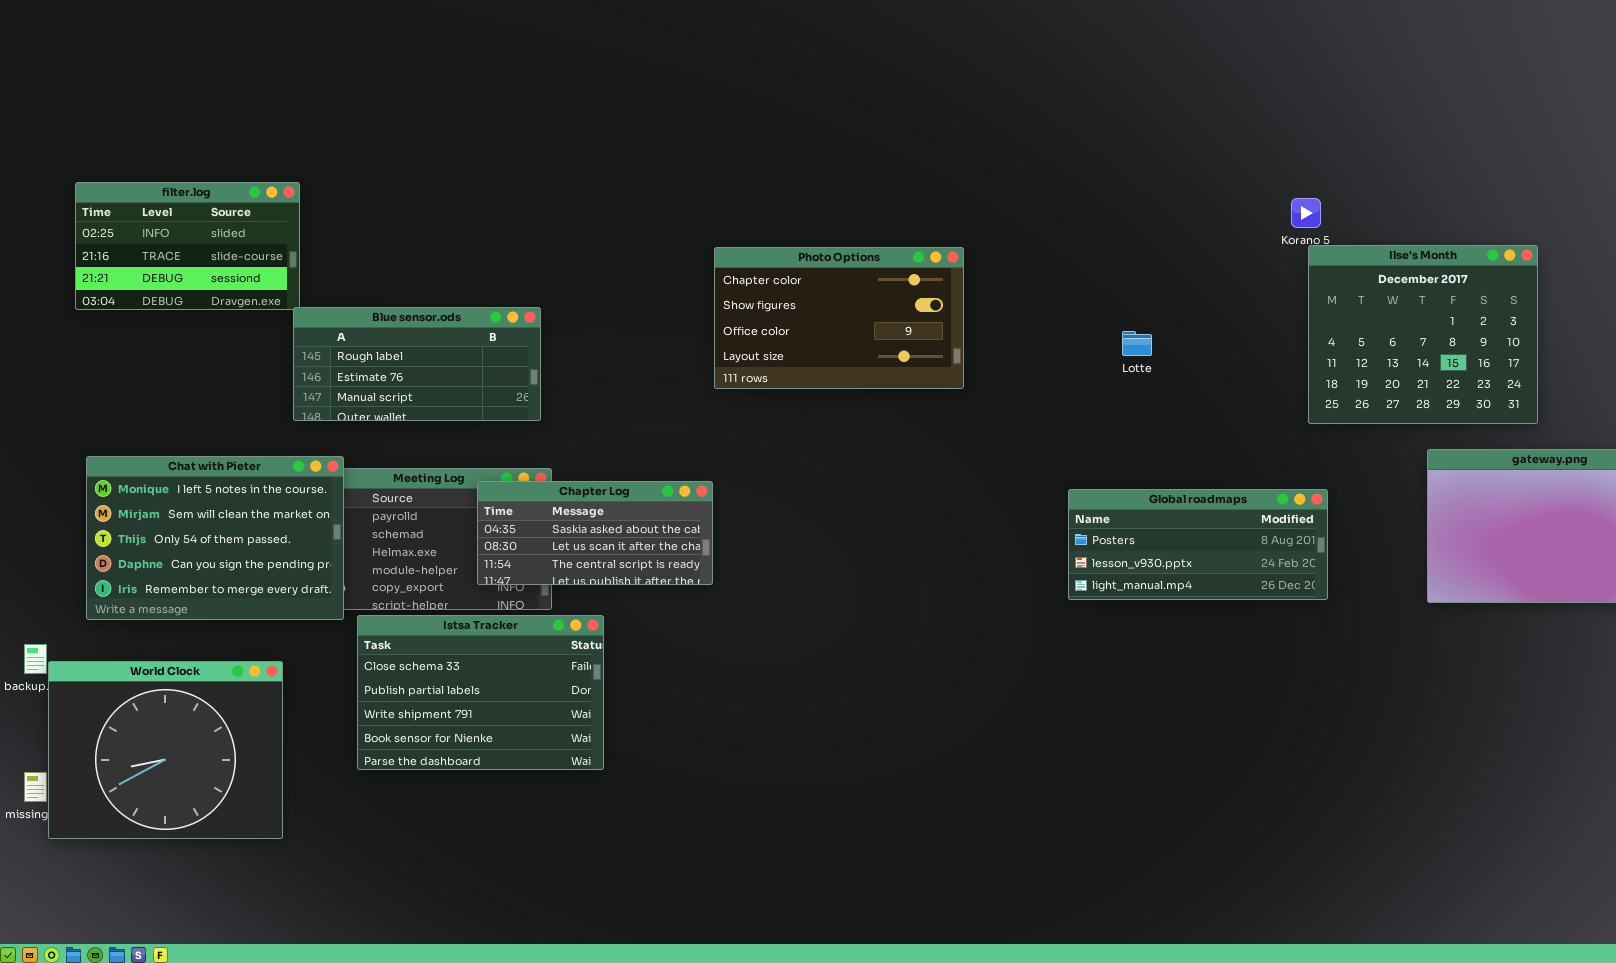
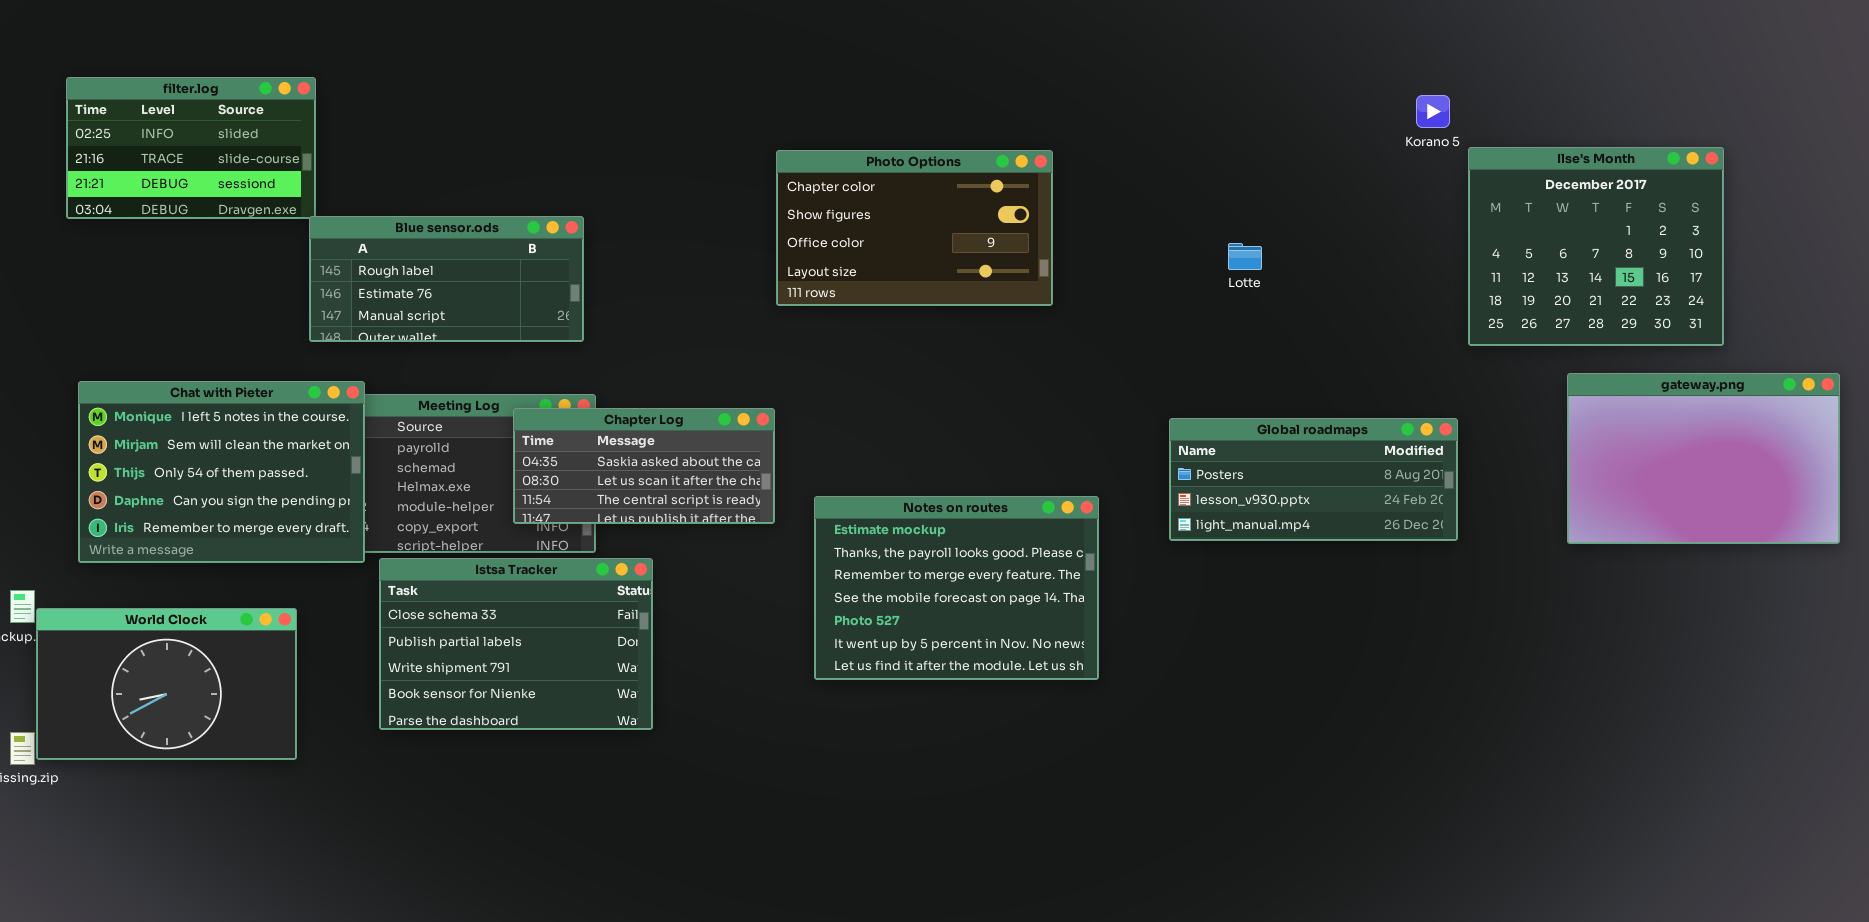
Ilse's Month: [1308,245,1538,424] -> [1468,147,1724,346], moved
Notes on routes: none -> [814,496,1099,680], opened
World Clock: [48,661,283,839] -> [36,608,297,760], resized

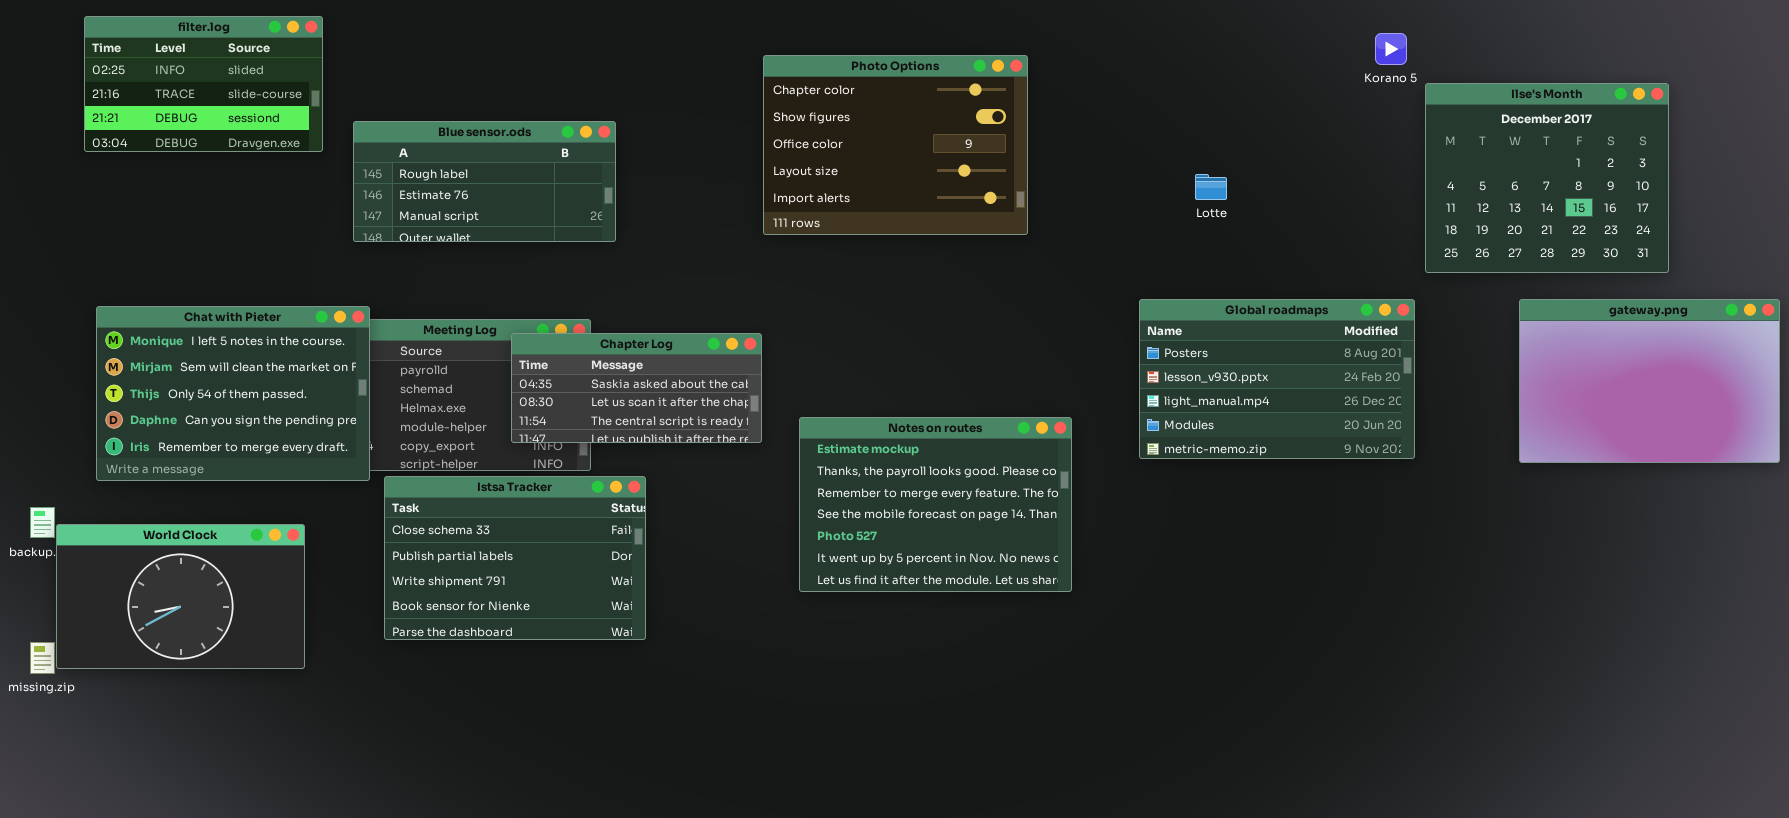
Photo Options: [776,150,1053,306] -> [763,55,1028,235], resized
Blue sensor.ods: [309,216,584,342] -> [353,121,616,242], moved
Global roadmaps: [1169,418,1458,541] -> [1139,299,1415,459], resized

